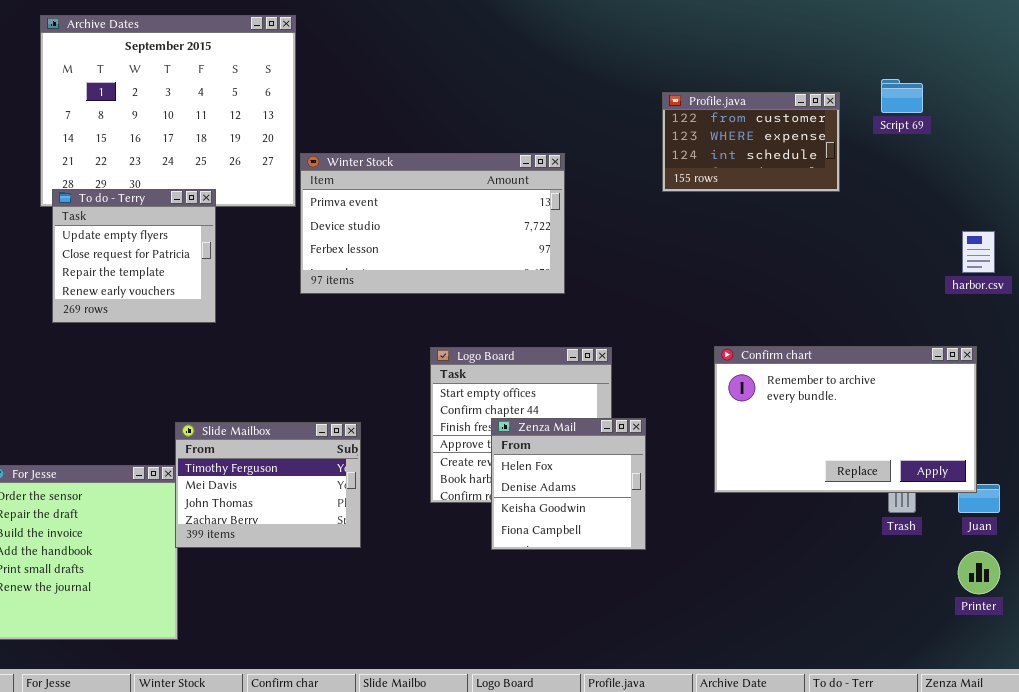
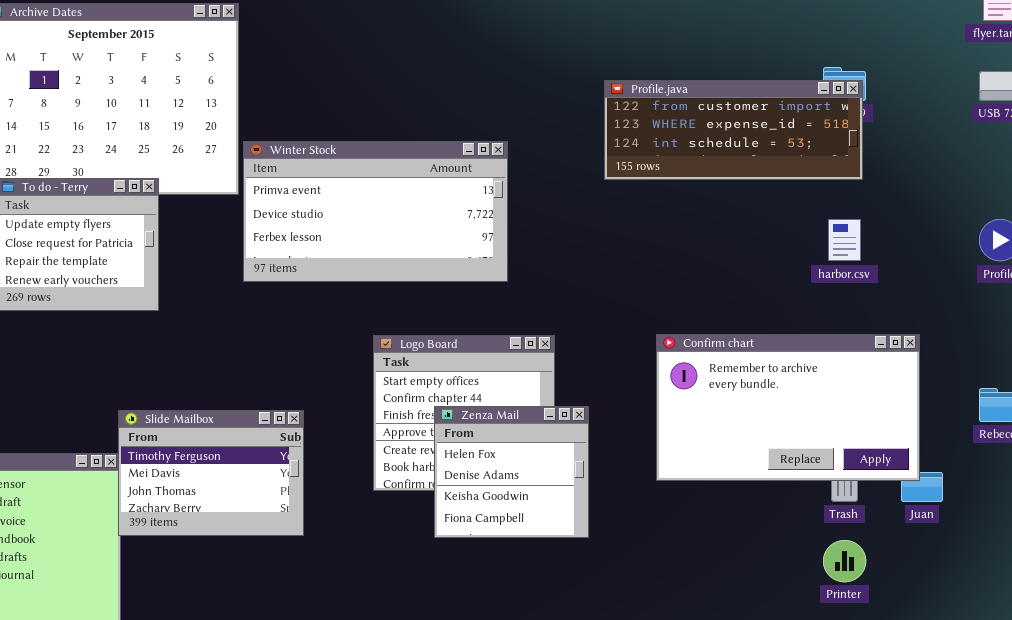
Profile.java: [662,92,840,192] -> [604,80,863,180], resized
harbor.csv: [962,231,995,273] -> [828,219,861,261], moved
Printer: [958,551,1000,594] -> [823,540,866,582], moved

